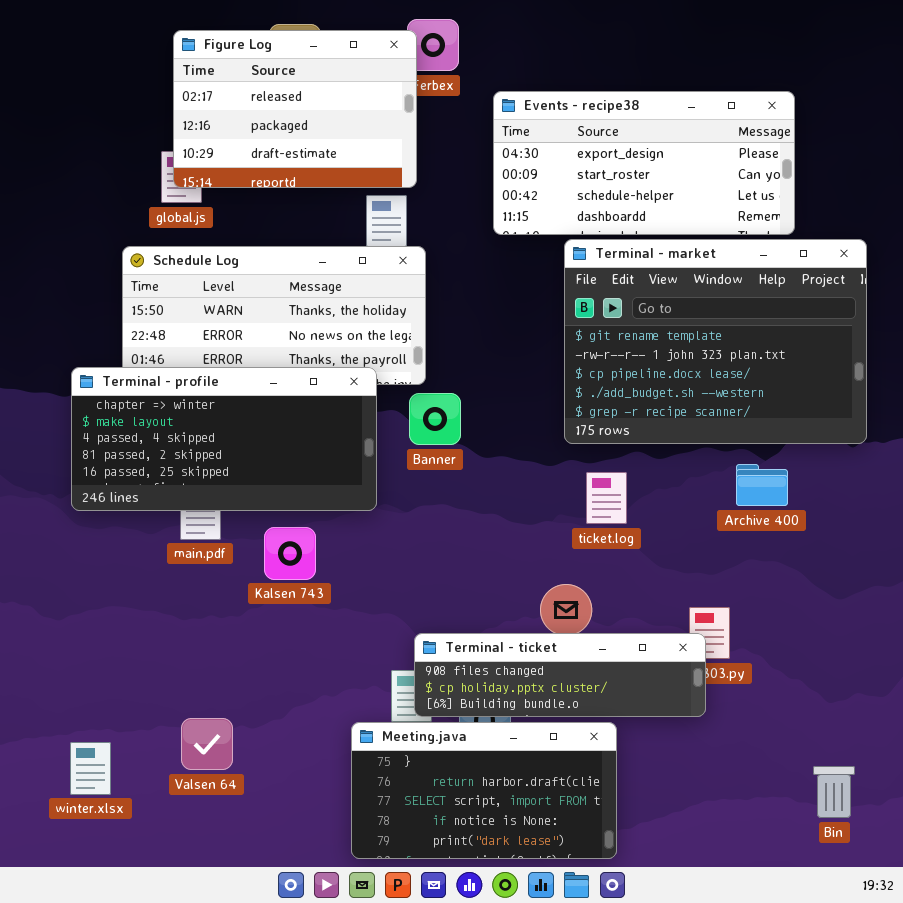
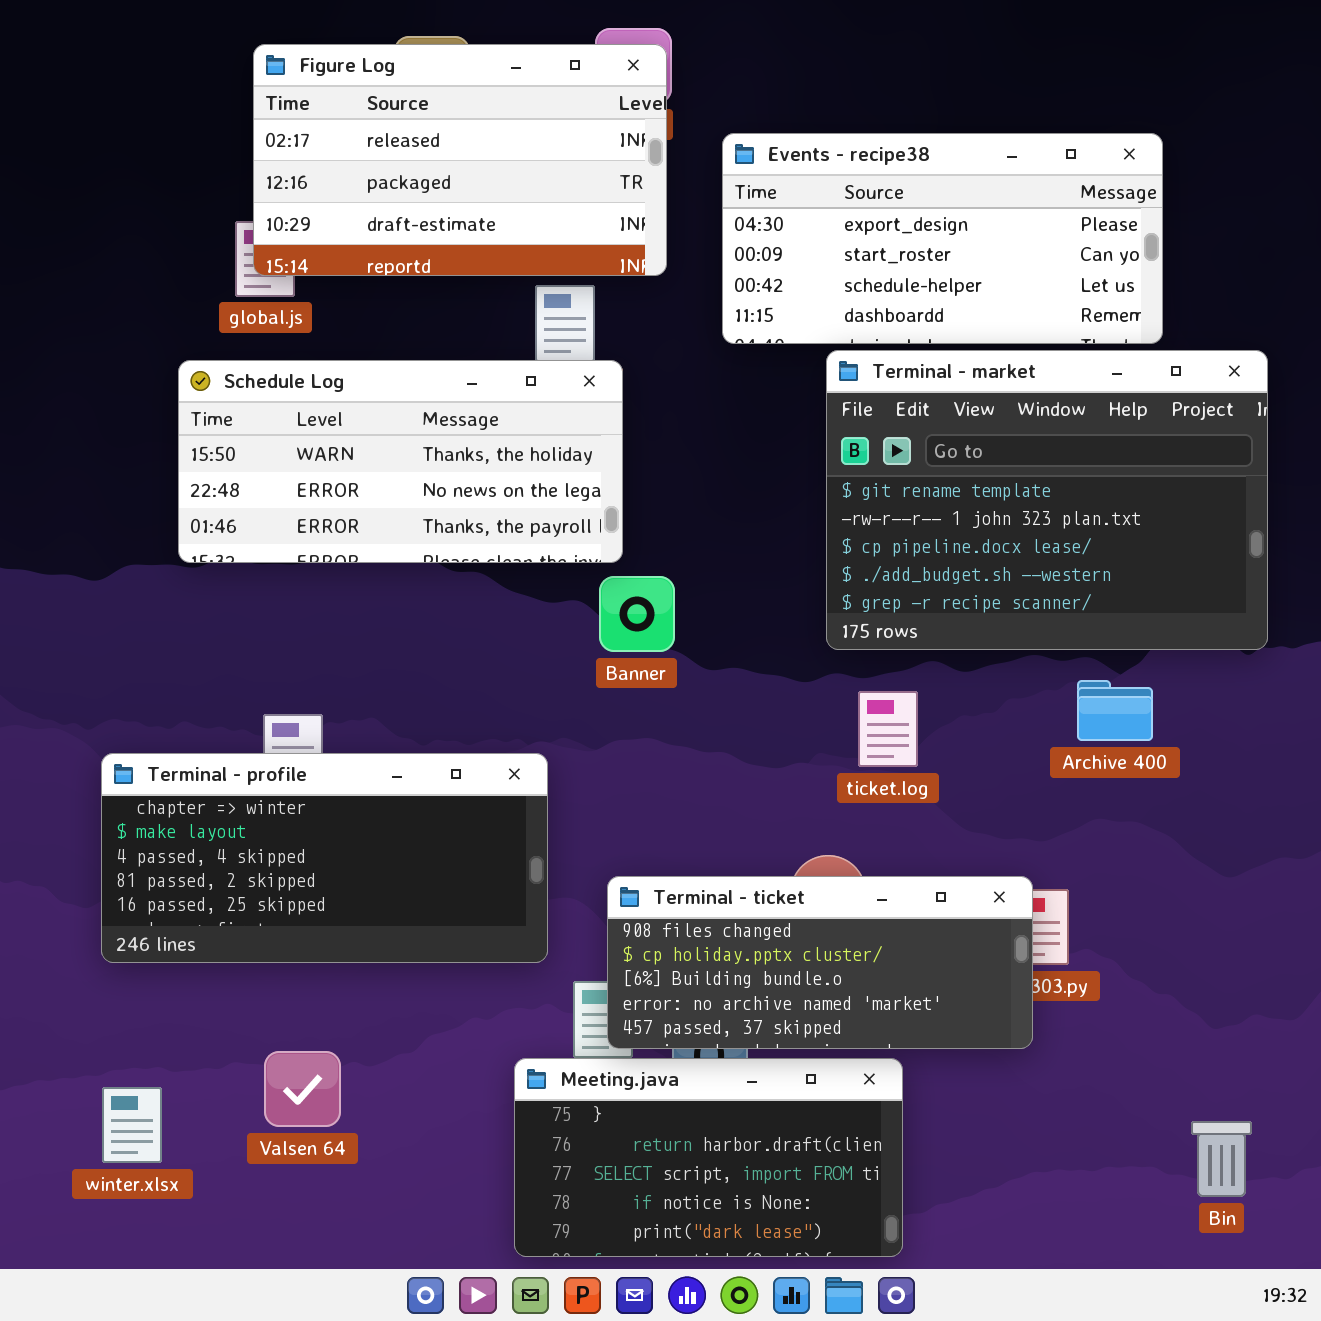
Figure Log: [173,30,417,188] -> [253,44,667,276], resized
Terminal - profile: [71,367,377,511] -> [101,753,548,963], moved
Terminal - ticket: [414,633,706,717] -> [607,876,1033,1049], resized

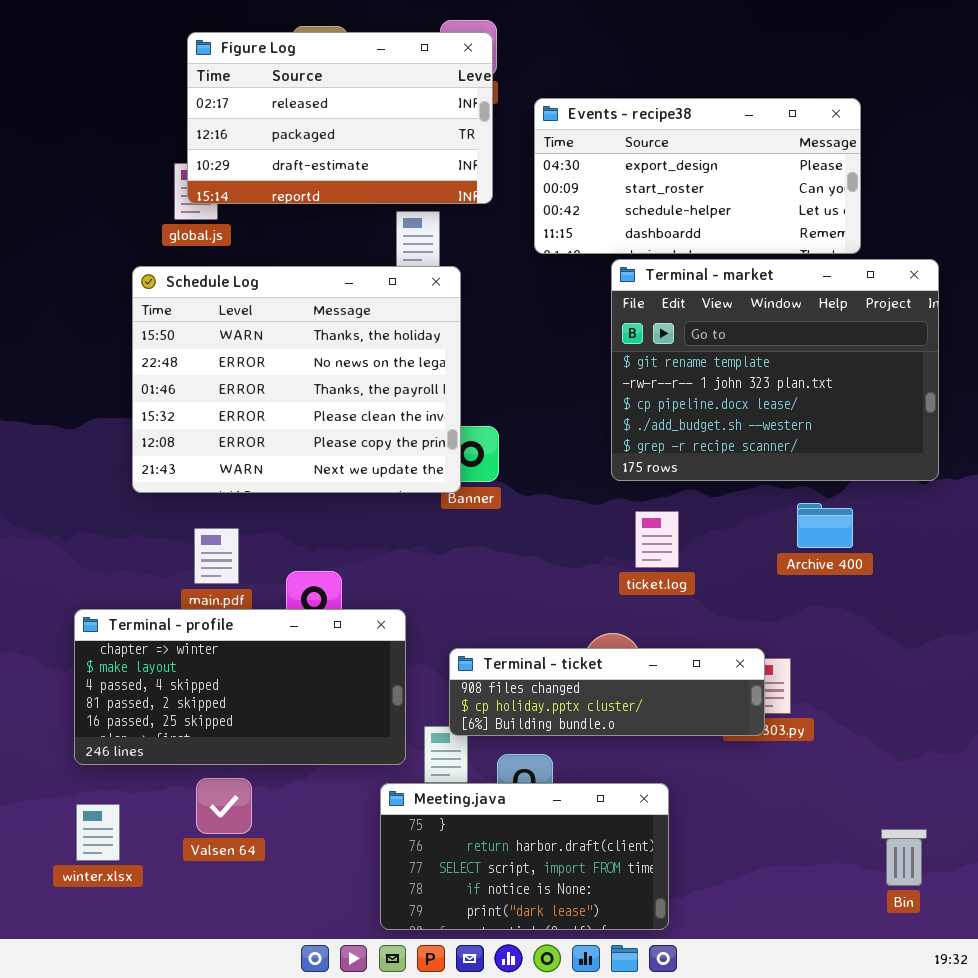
Schedule Log: [178,360,623,563] -> [132,266,461,493], resized
Terminal - profile: [101,753,548,963] -> [74,609,406,765], moved
Terminal - ticket: [607,876,1033,1049] -> [449,648,765,736], resized

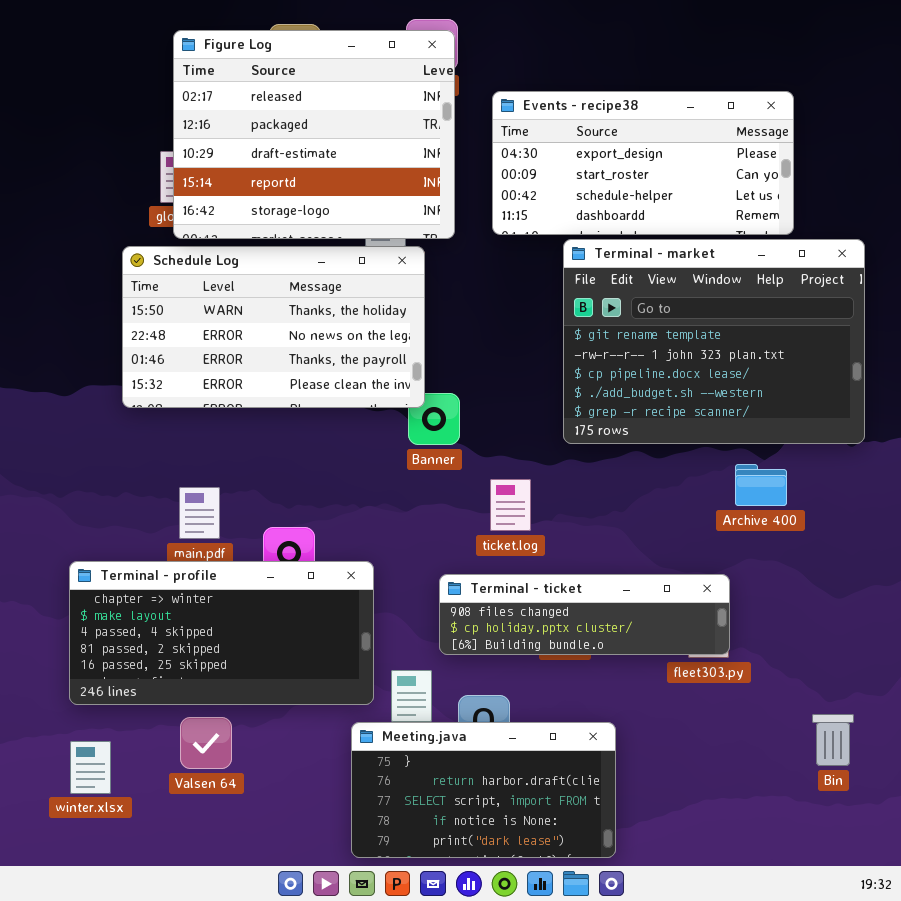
Figure Log: [187,32,493,204] -> [173,30,455,239], resized
Schedule Log: [132,266,461,493] -> [122,246,425,408], resized
ticket.log: [635,511,679,568] -> [490,479,531,531], moved
Terminal - ticket: [449,648,765,736] -> [439,574,730,655], moved
Bin: [881,829,927,886] -> [812,714,854,766], moved

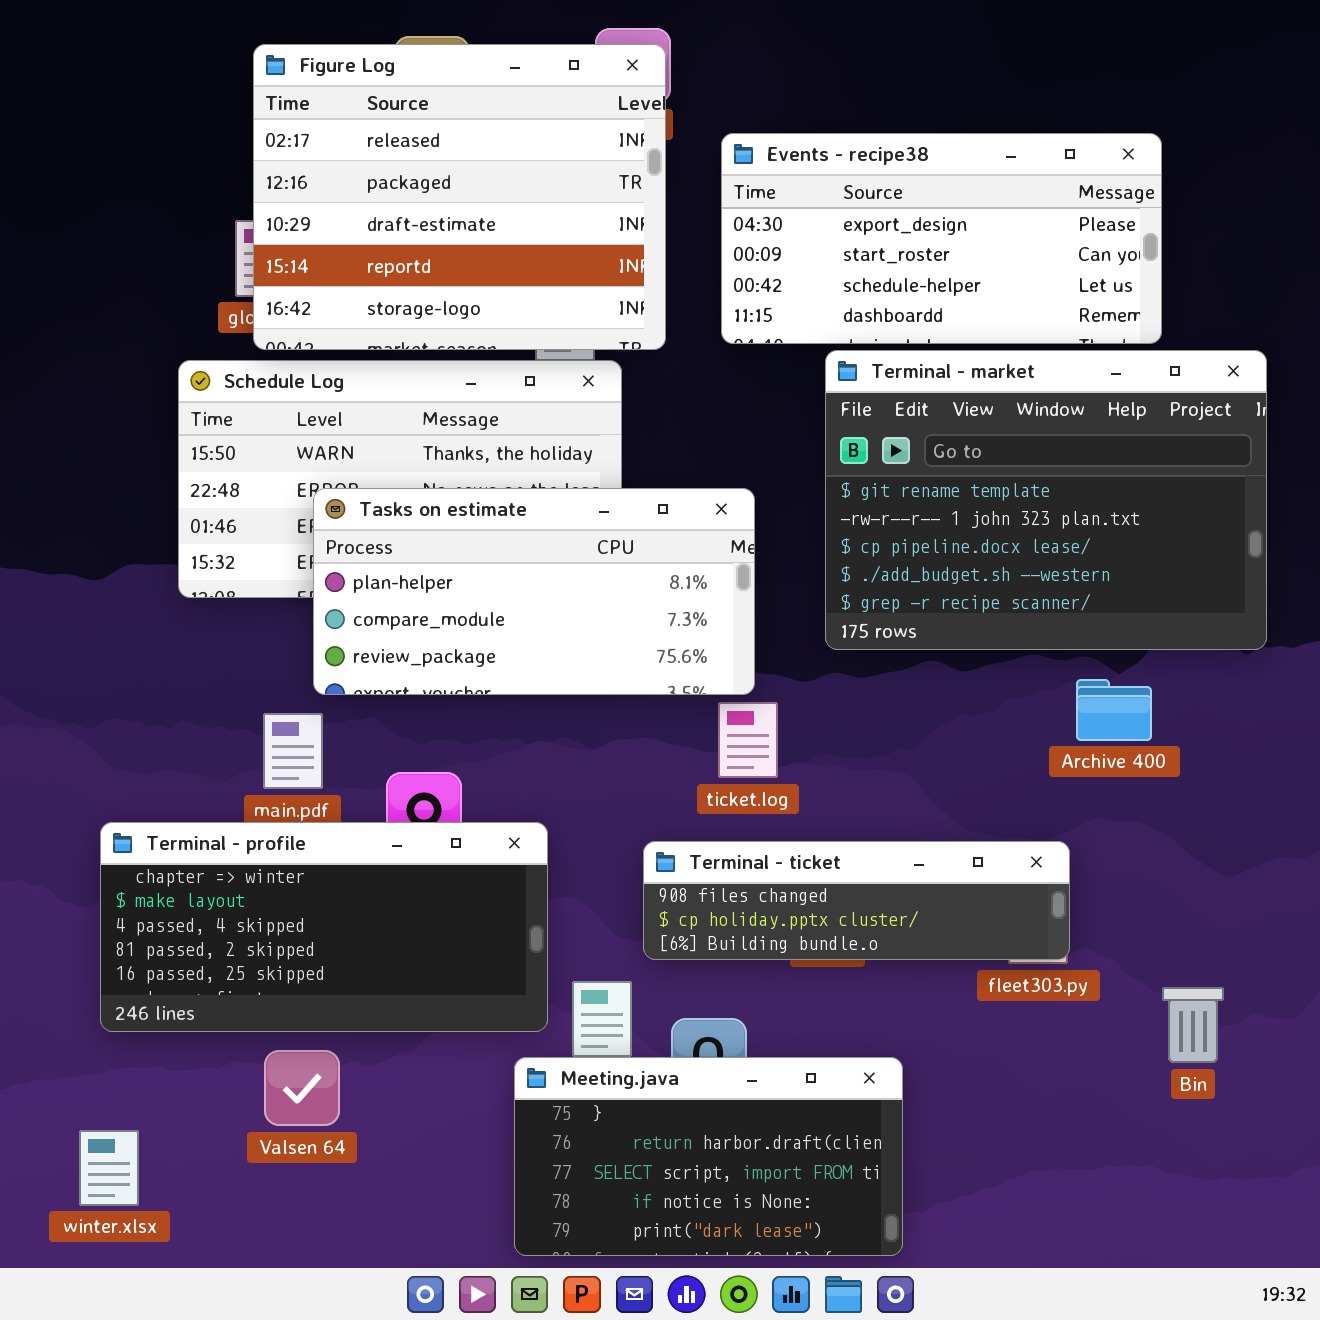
Tasks on estimate: none -> [313,488,755,695], opened
Bin: [812,714,854,766] -> [1162,987,1224,1063], moved
winter.xlsx: [70,741,111,794] -> [79,1130,139,1206], moved

